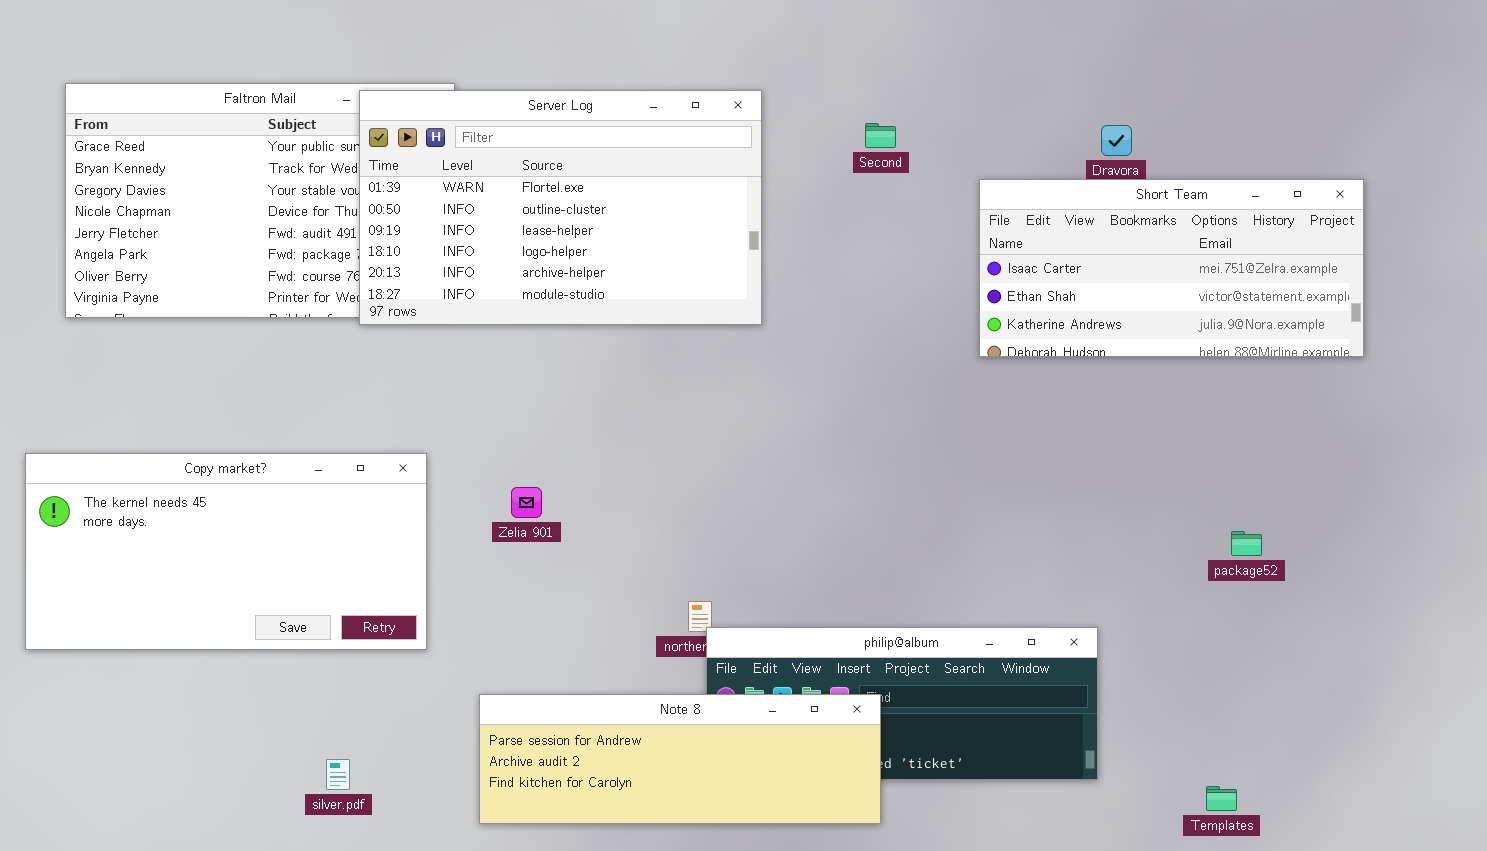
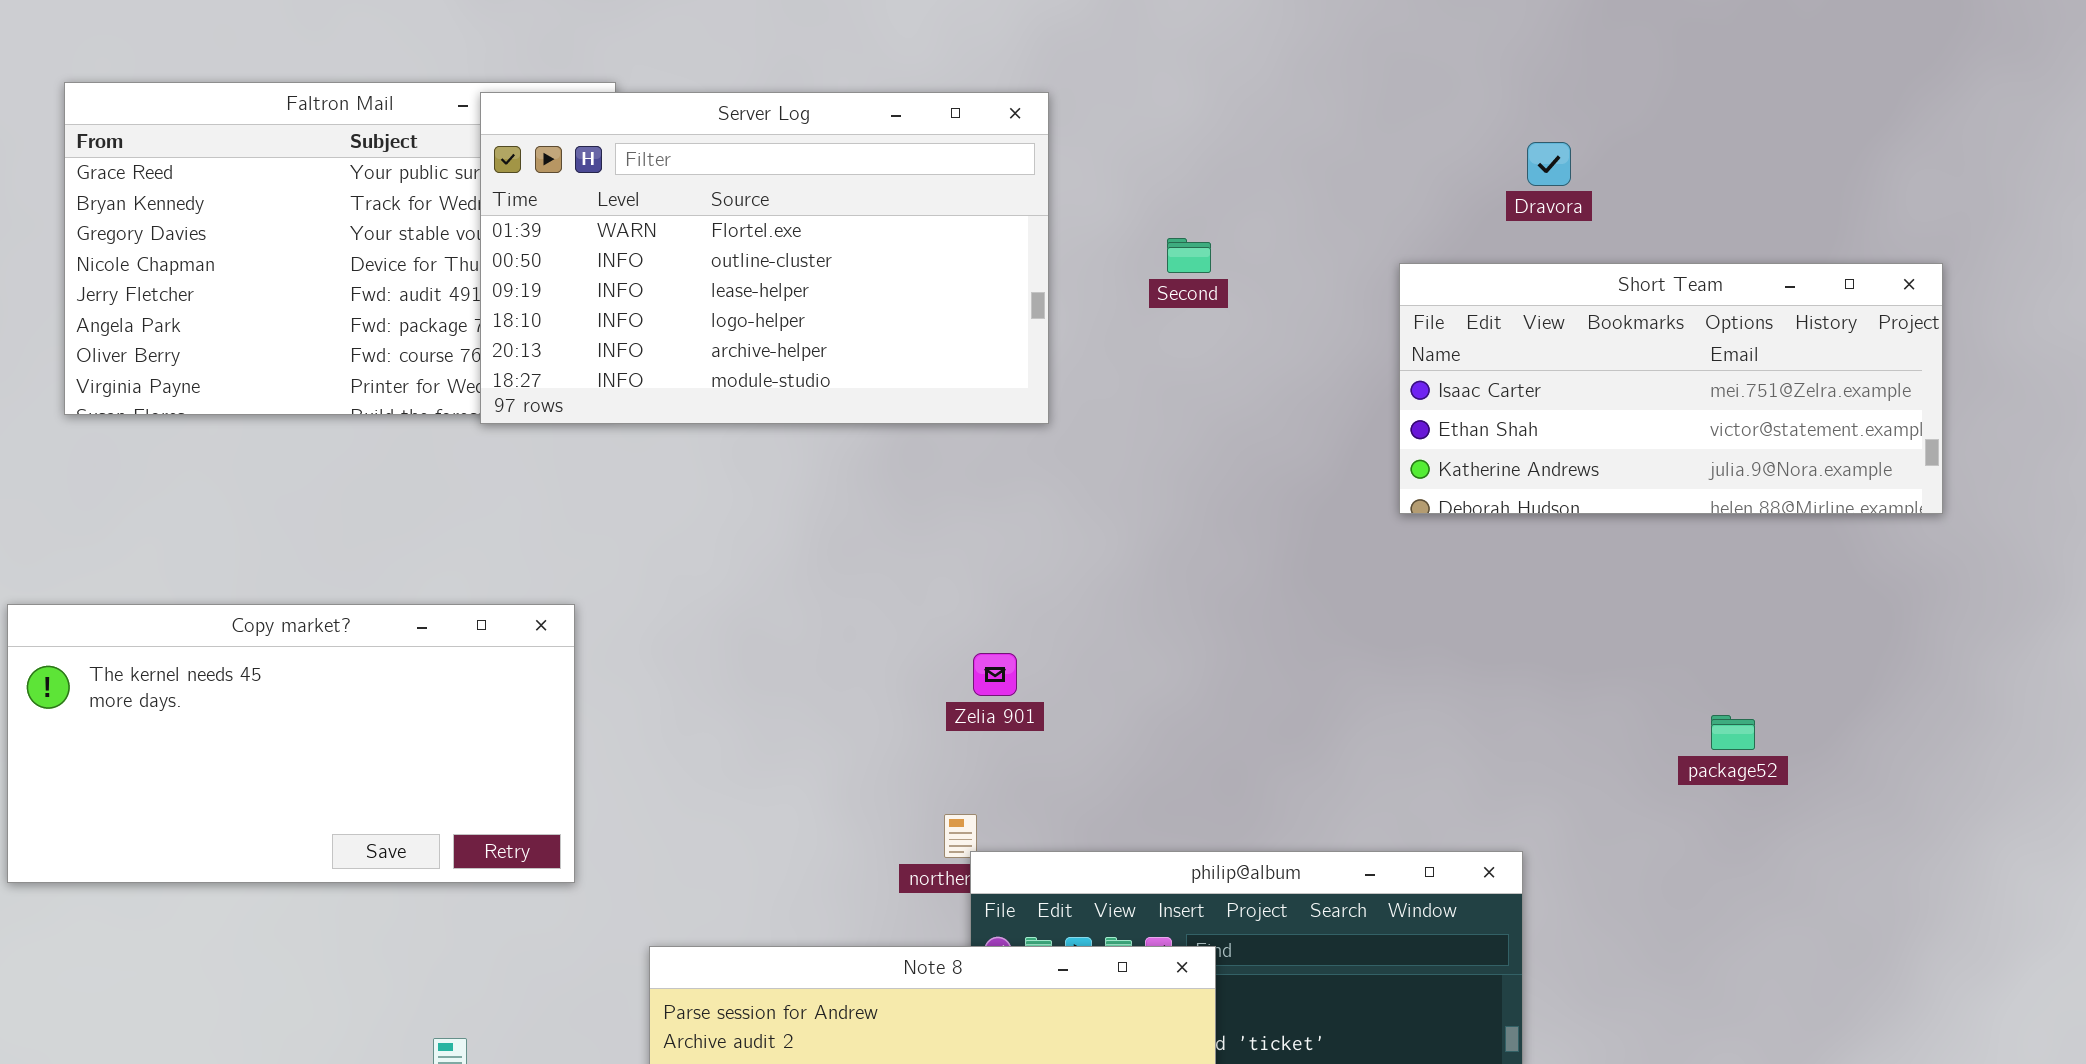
Second: [865,123,896,148] -> [1167,238,1211,273], moved
Short Team: [979,179,1364,357] -> [1399,263,1943,514], moved
Zelia 901: [511,487,542,518] -> [973,653,1017,696], moved

